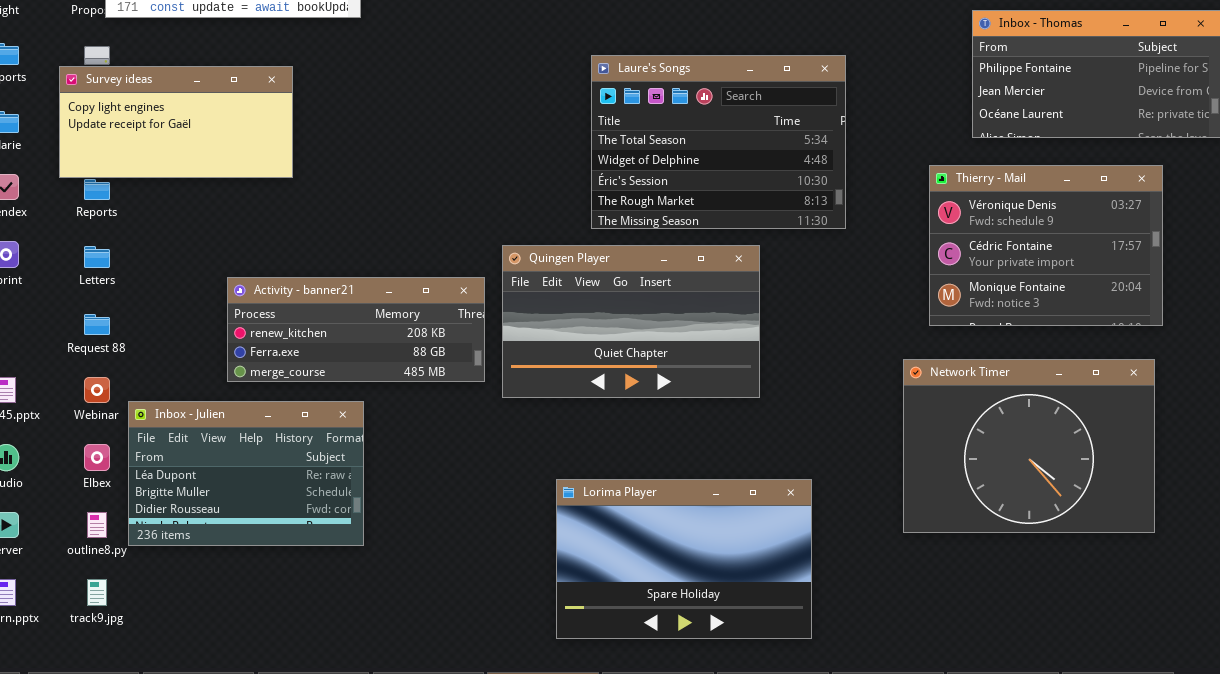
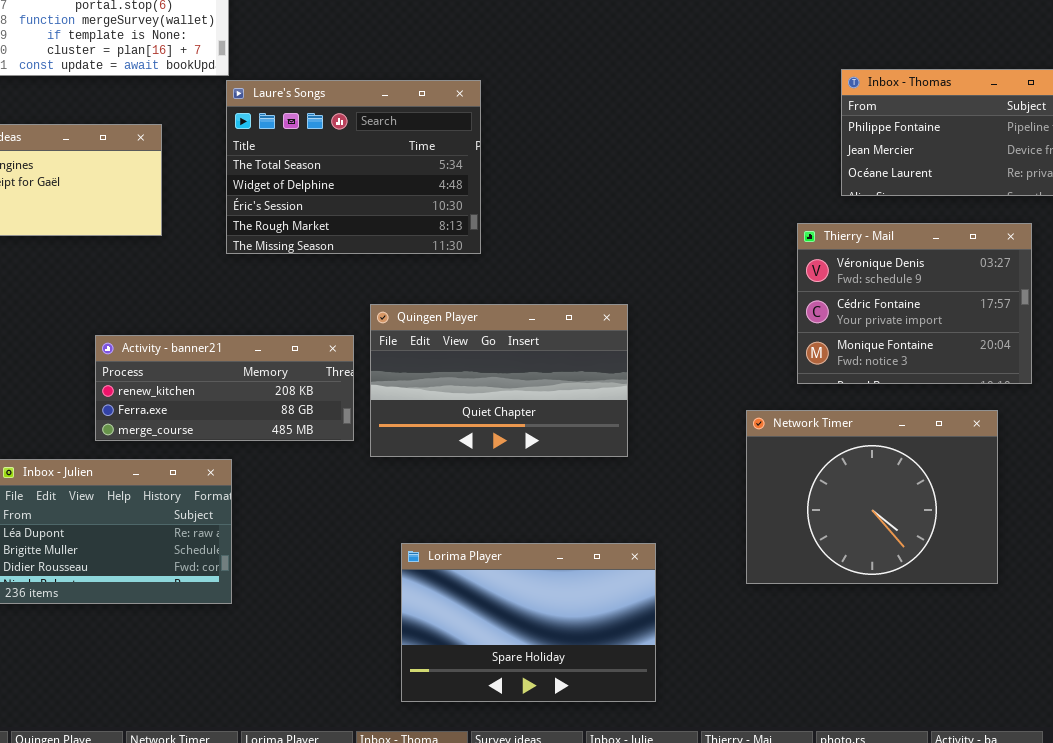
Laure's Songs: [591,55,846,229] -> [226,80,481,254], moved
Network Timer: [903,359,1155,533] -> [746,410,998,584], moved
Lorima Player: [556,479,812,639] -> [401,543,656,702], moved

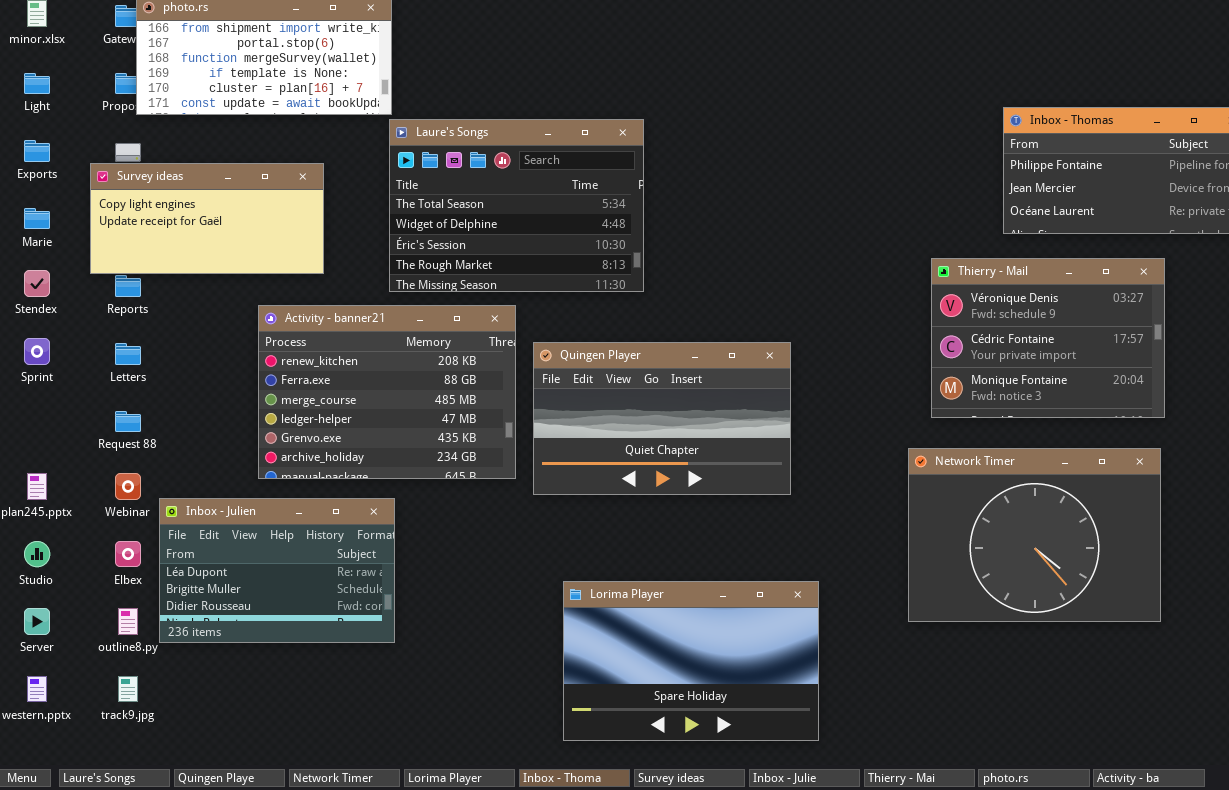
Thierry - Mail: [797,223,1032,384] -> [931,258,1165,418], moved
Activity - banner21: [95,335,354,441] -> [258,305,516,479], resized

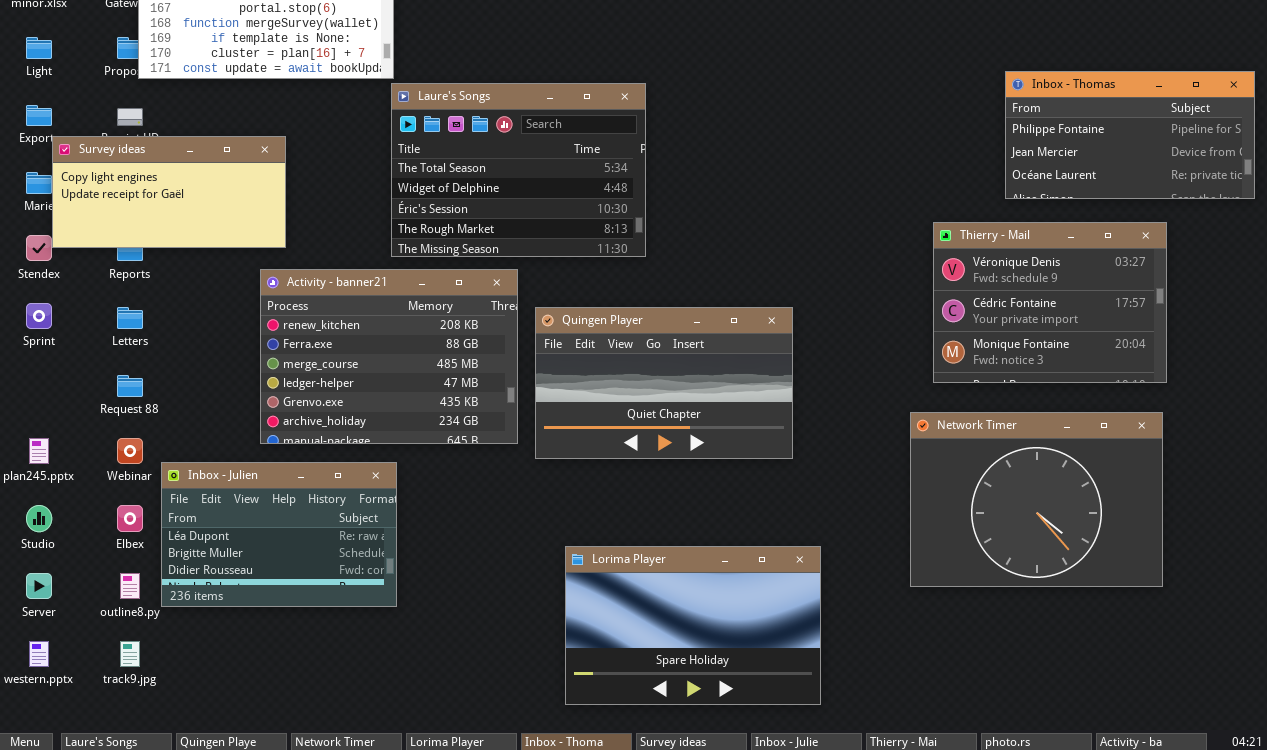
Survey ideas: [90,163,324,274] -> [52,136,286,248], moved

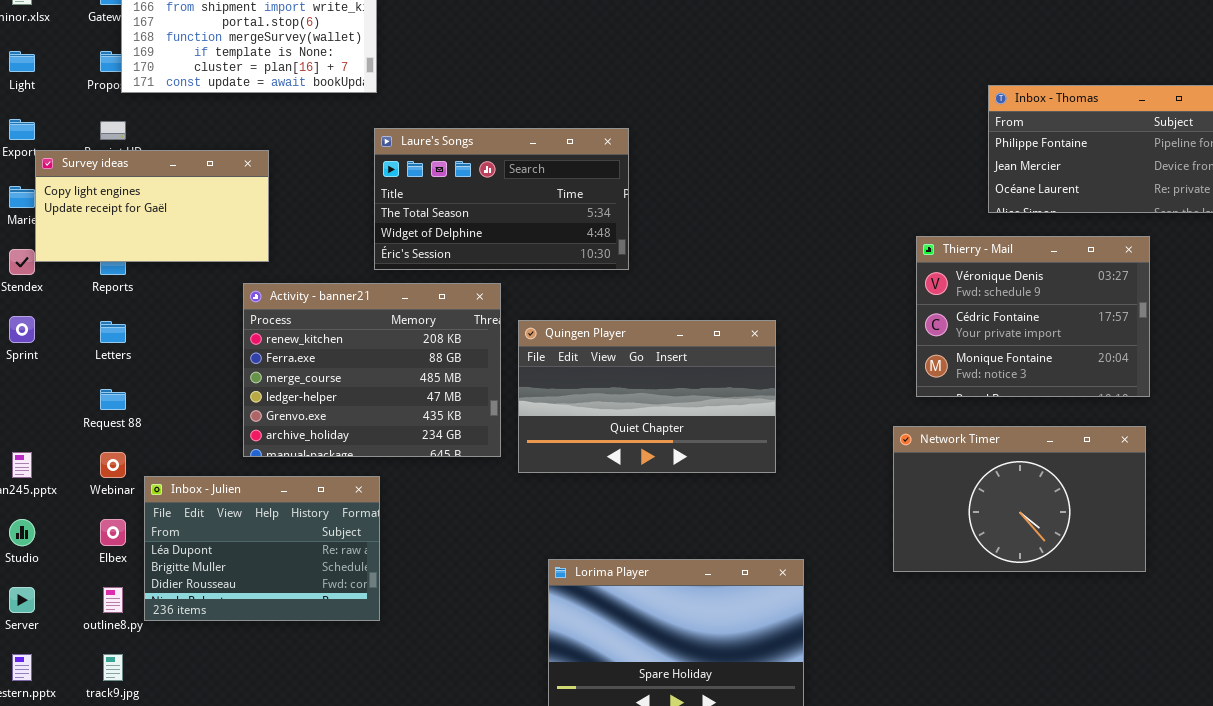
Laure's Songs: [391,83,646,257] -> [374,128,629,270], resized
Network Timer: [910,412,1163,587] -> [893,426,1146,572], resized

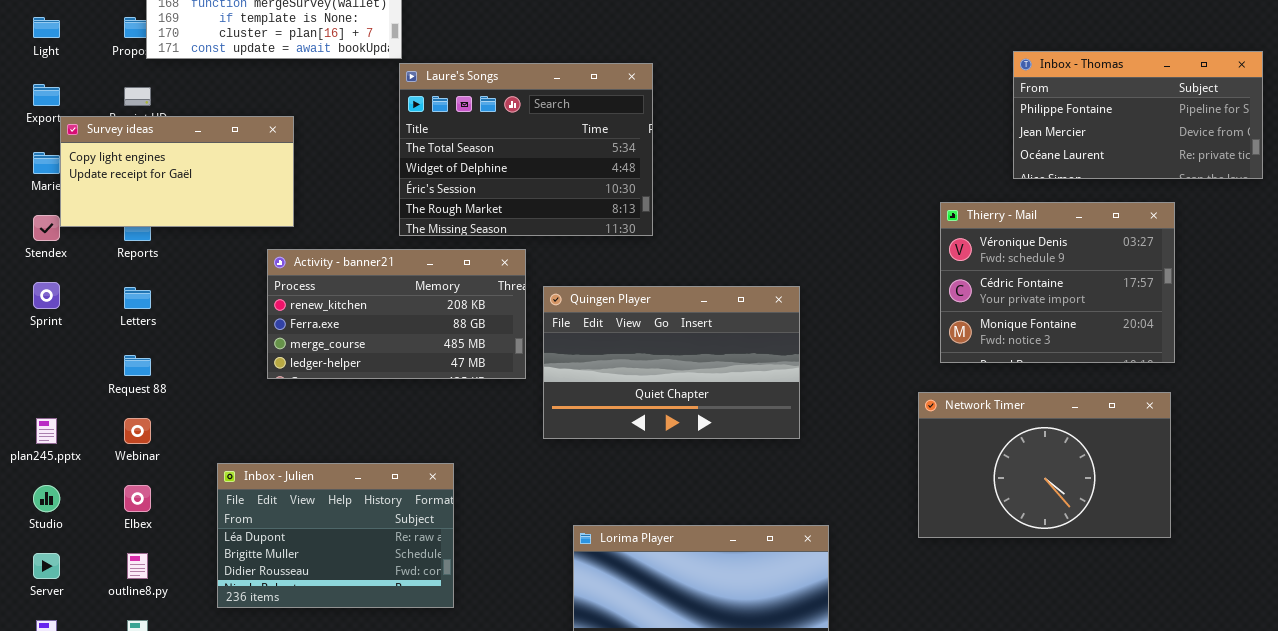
Laure's Songs: [374,128,629,270] -> [399,63,653,236], resized
Activity - banner21: [243,283,501,457] -> [267,249,526,379], resized
Inbox - Julien: [144,476,380,621] -> [217,463,454,608], moved

